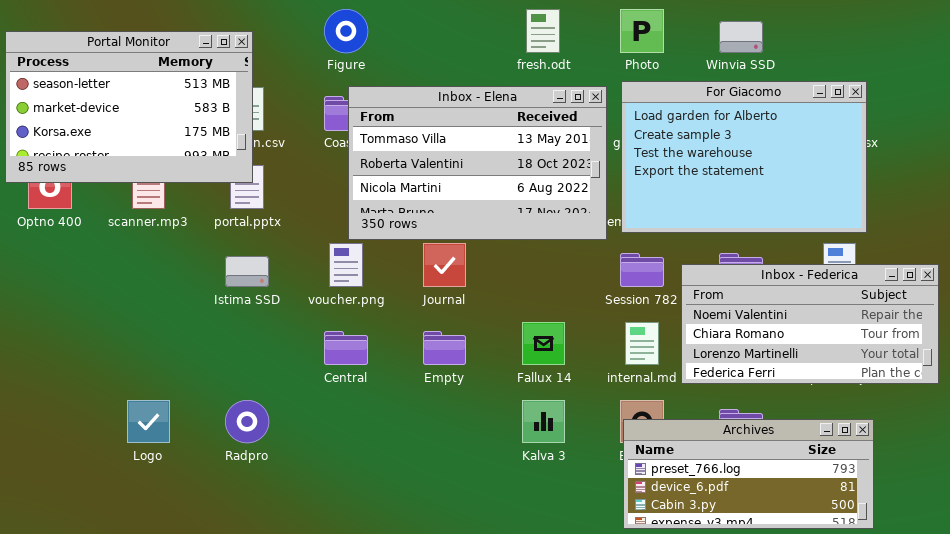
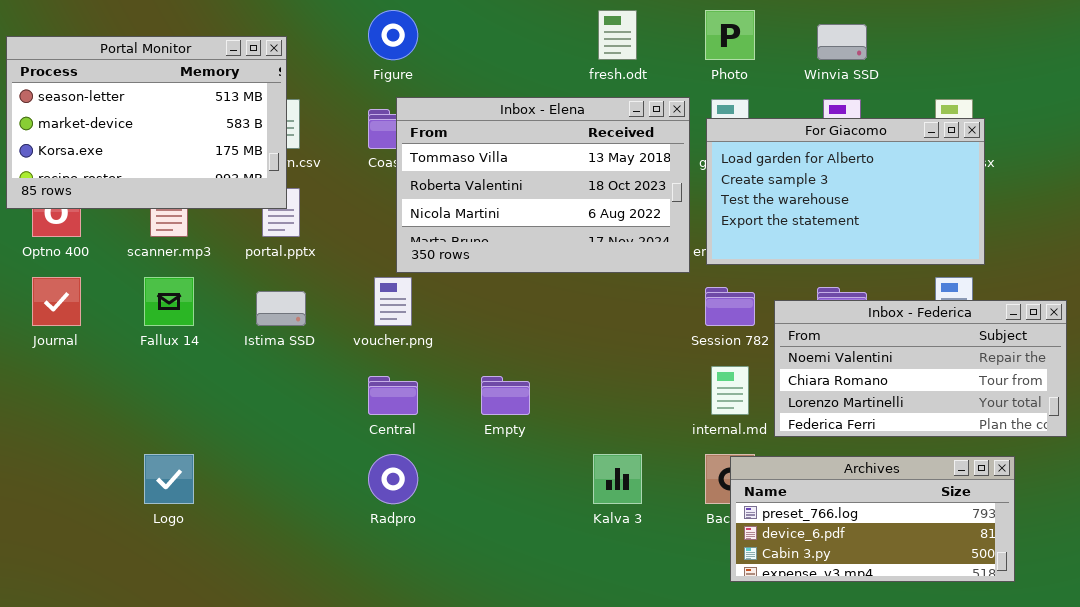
For Giacomo: [621,81,867,233] -> [706,118,985,265], resized
Journal: [423,243,466,287] -> [32,277,81,326], moved
Fallux 14: [522,322,565,365] -> [144,277,194,326], moved
Radpro: [225,400,269,443] -> [368,454,418,504], moved
Archives: [623,419,874,529] -> [730,456,1015,582], moved

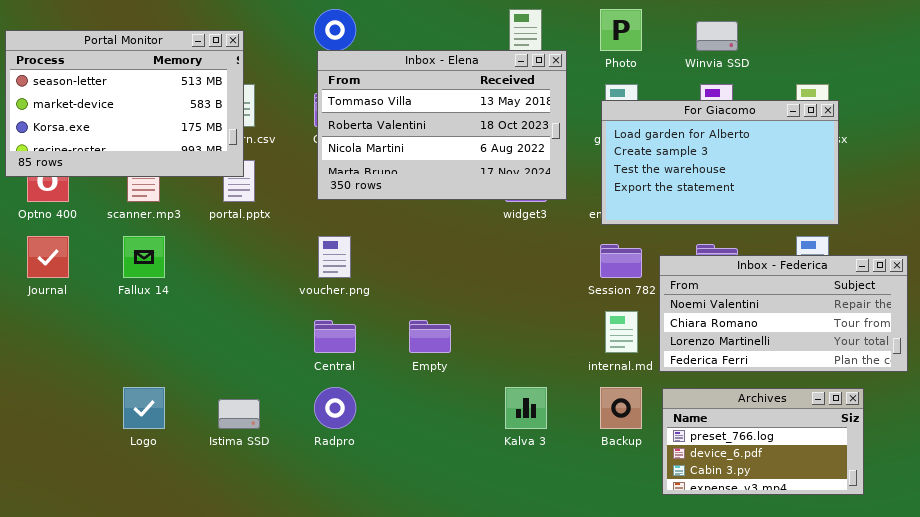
Inbox - Elena: [396,97,690,273] -> [317,50,567,200], moved
Istima SSD: [256,291,306,326] -> [218,399,260,429], moved
Archives: [730,456,1015,582] -> [662,388,864,495], resized

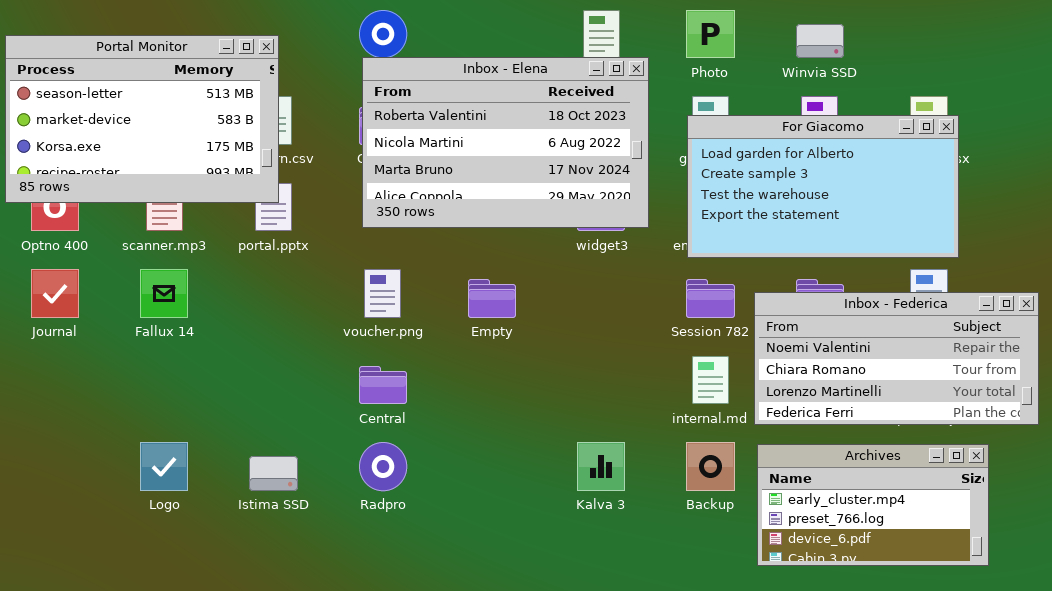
Inbox - Elena: [317,50,567,200] -> [362,57,649,228], scrolled down 1 row
Empty: [409,320,451,353] -> [468,279,516,318], moved
Archives: [662,388,864,495] -> [757,444,989,566], scrolled up 1 row

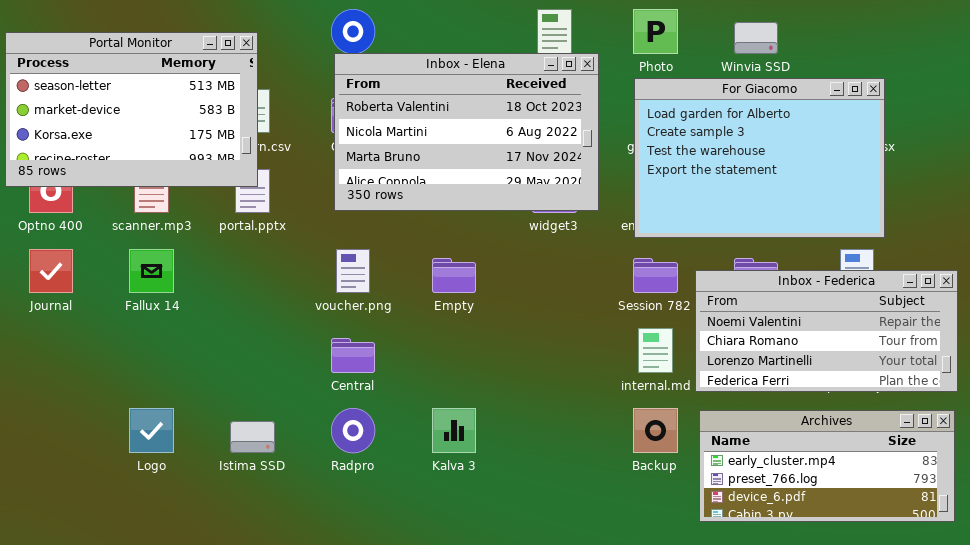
For Giacomo: [687,115,959,258] -> [634,78,885,238], resized
Kalva 3: [577,442,625,491] -> [432,408,476,453], moved
Archives: [757,444,989,566] -> [699,410,955,522], resized

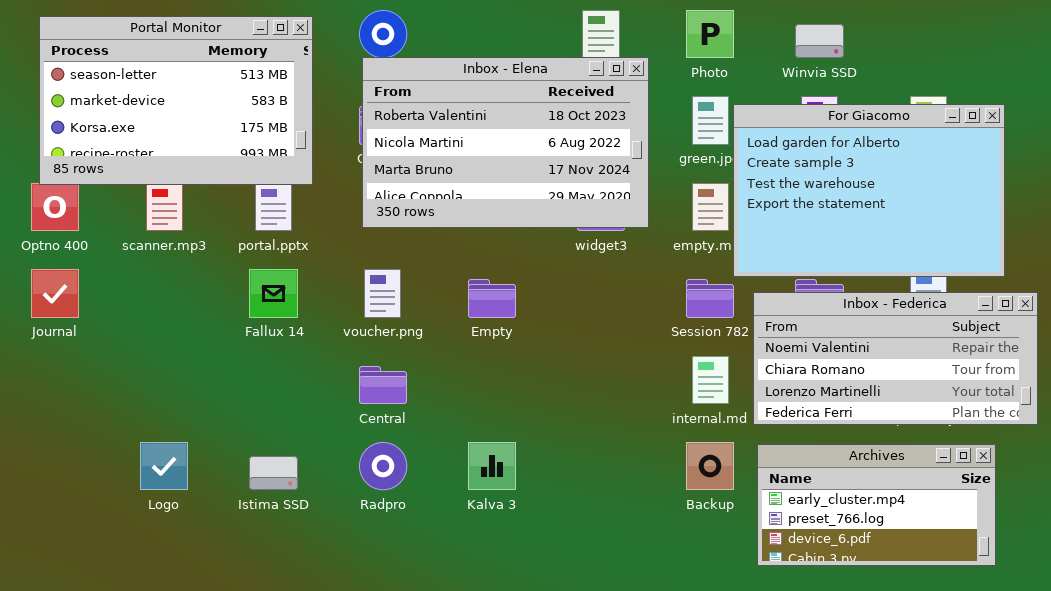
Portal Monitor: [5,32,258,187] -> [39,16,313,185], moved
For Giacomo: [634,78,885,238] -> [733,104,1005,277], moved
Fallux 14: [129,249,174,293] -> [249,269,298,318], moved
Archives: [699,410,955,522] -> [757,444,996,566], resized

